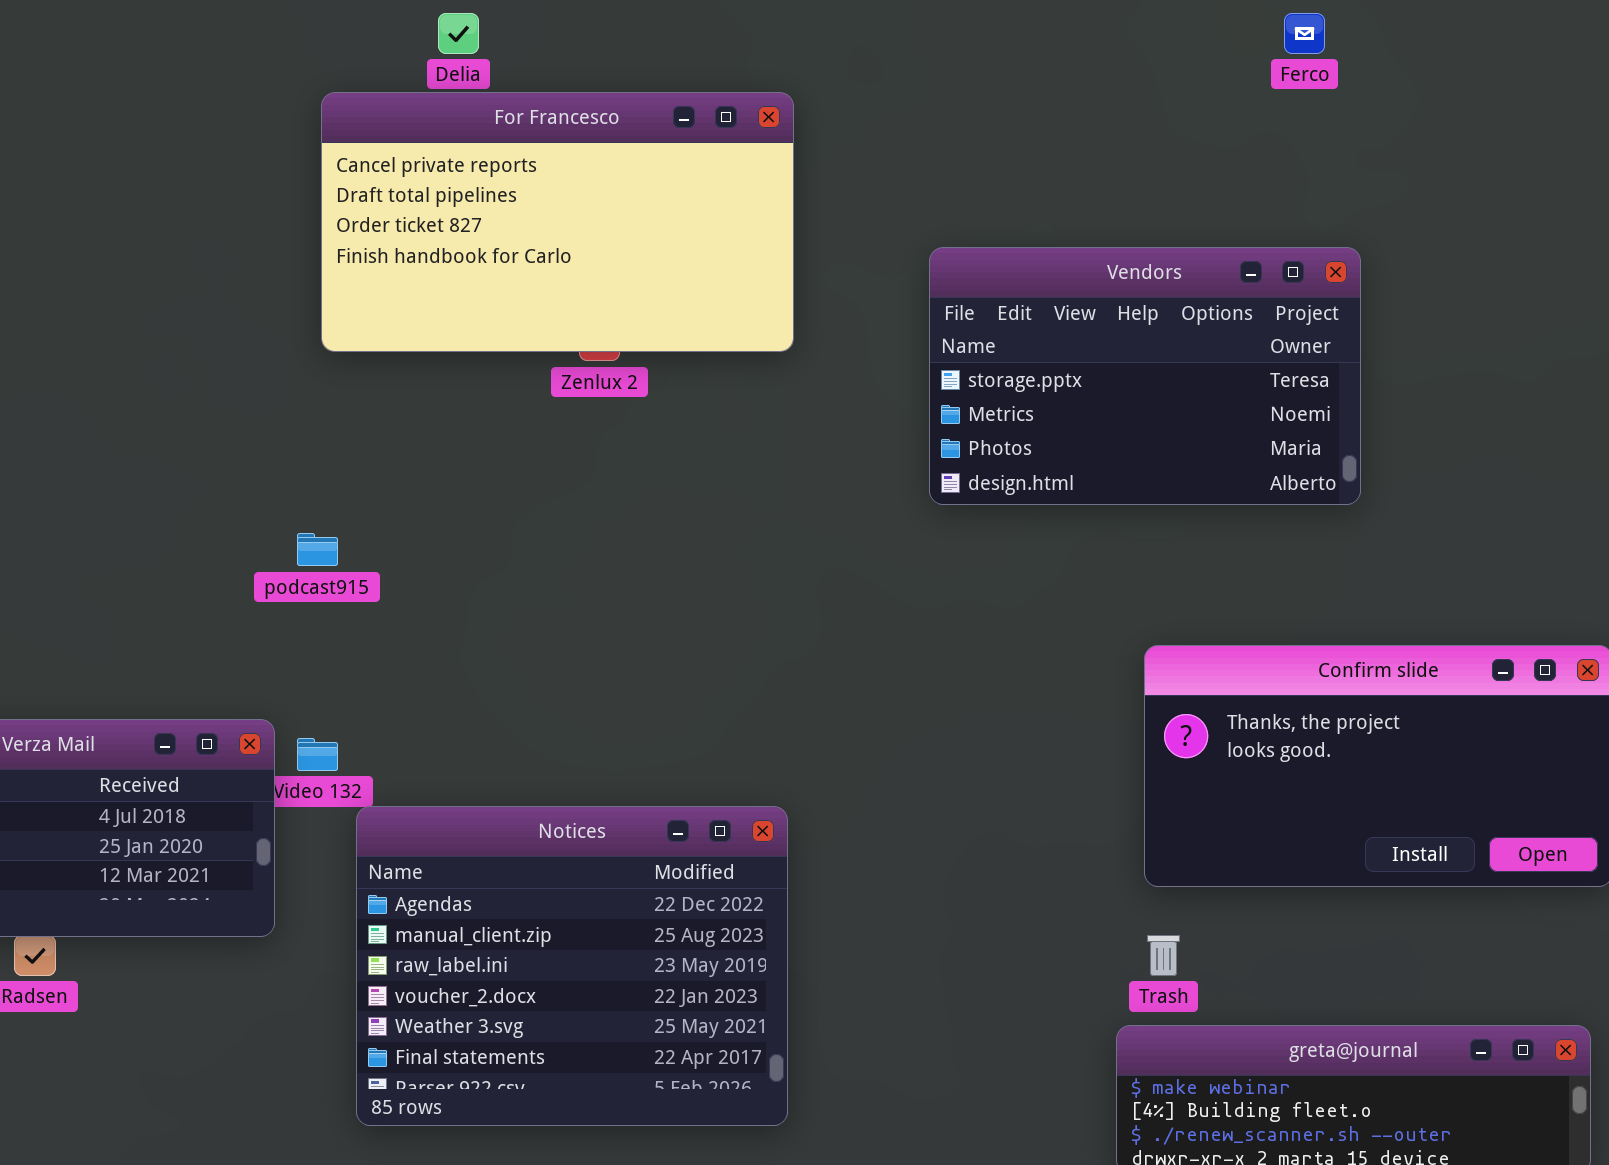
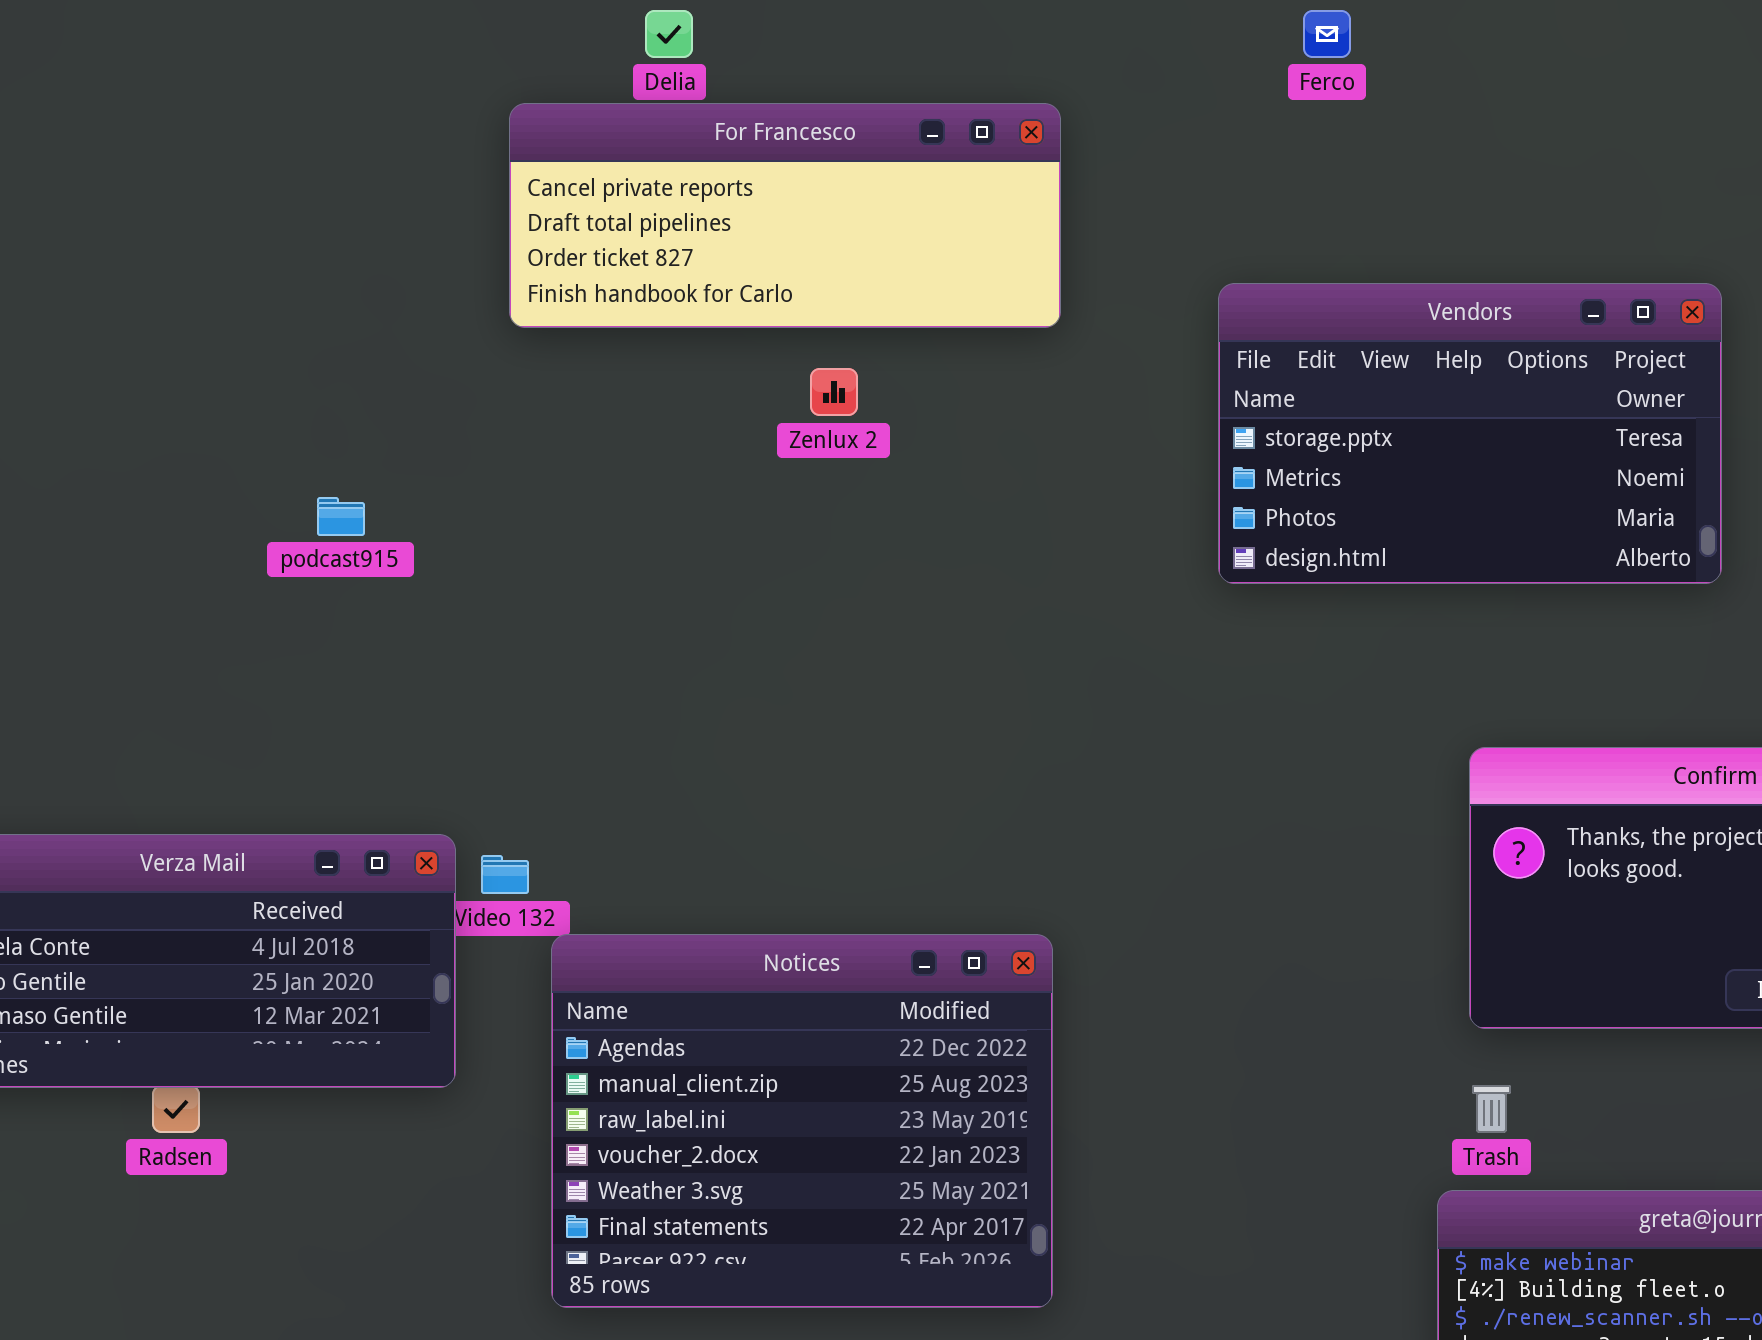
Ferco: [1284,13,1325,54] -> [1303,10,1351,58], moved
For Francesco: [321,92,794,352] -> [509,103,1061,328], resized
podcast915: [297,533,338,566] -> [317,497,365,536], moved

